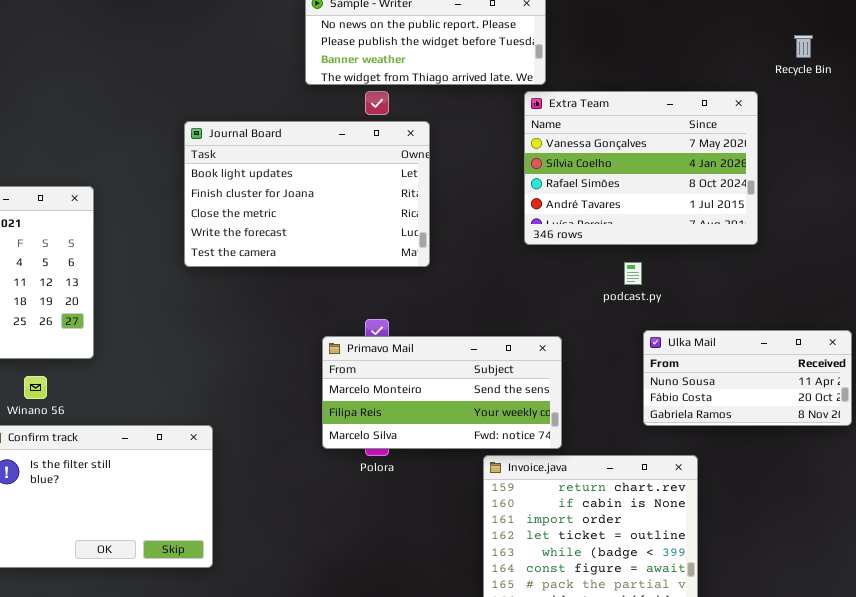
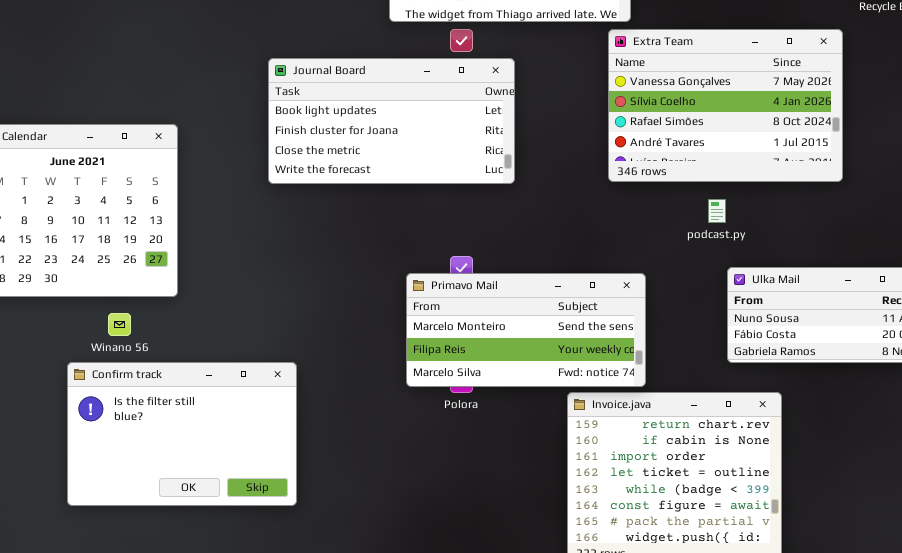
Journal Board: [184,121,430,267] -> [268,58,515,184], resized

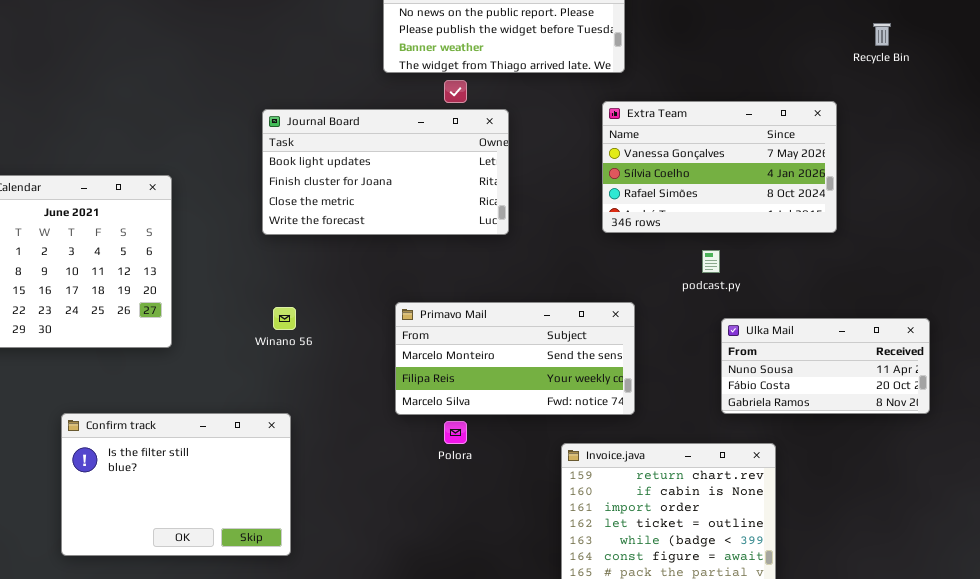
Extra Team: [608,29,843,182] -> [602,101,837,233], resized
Primavo Mail: [406,273,646,387] -> [395,302,635,415], moved
Winano 56: [108,313,131,336] -> [273,307,296,330], moved

